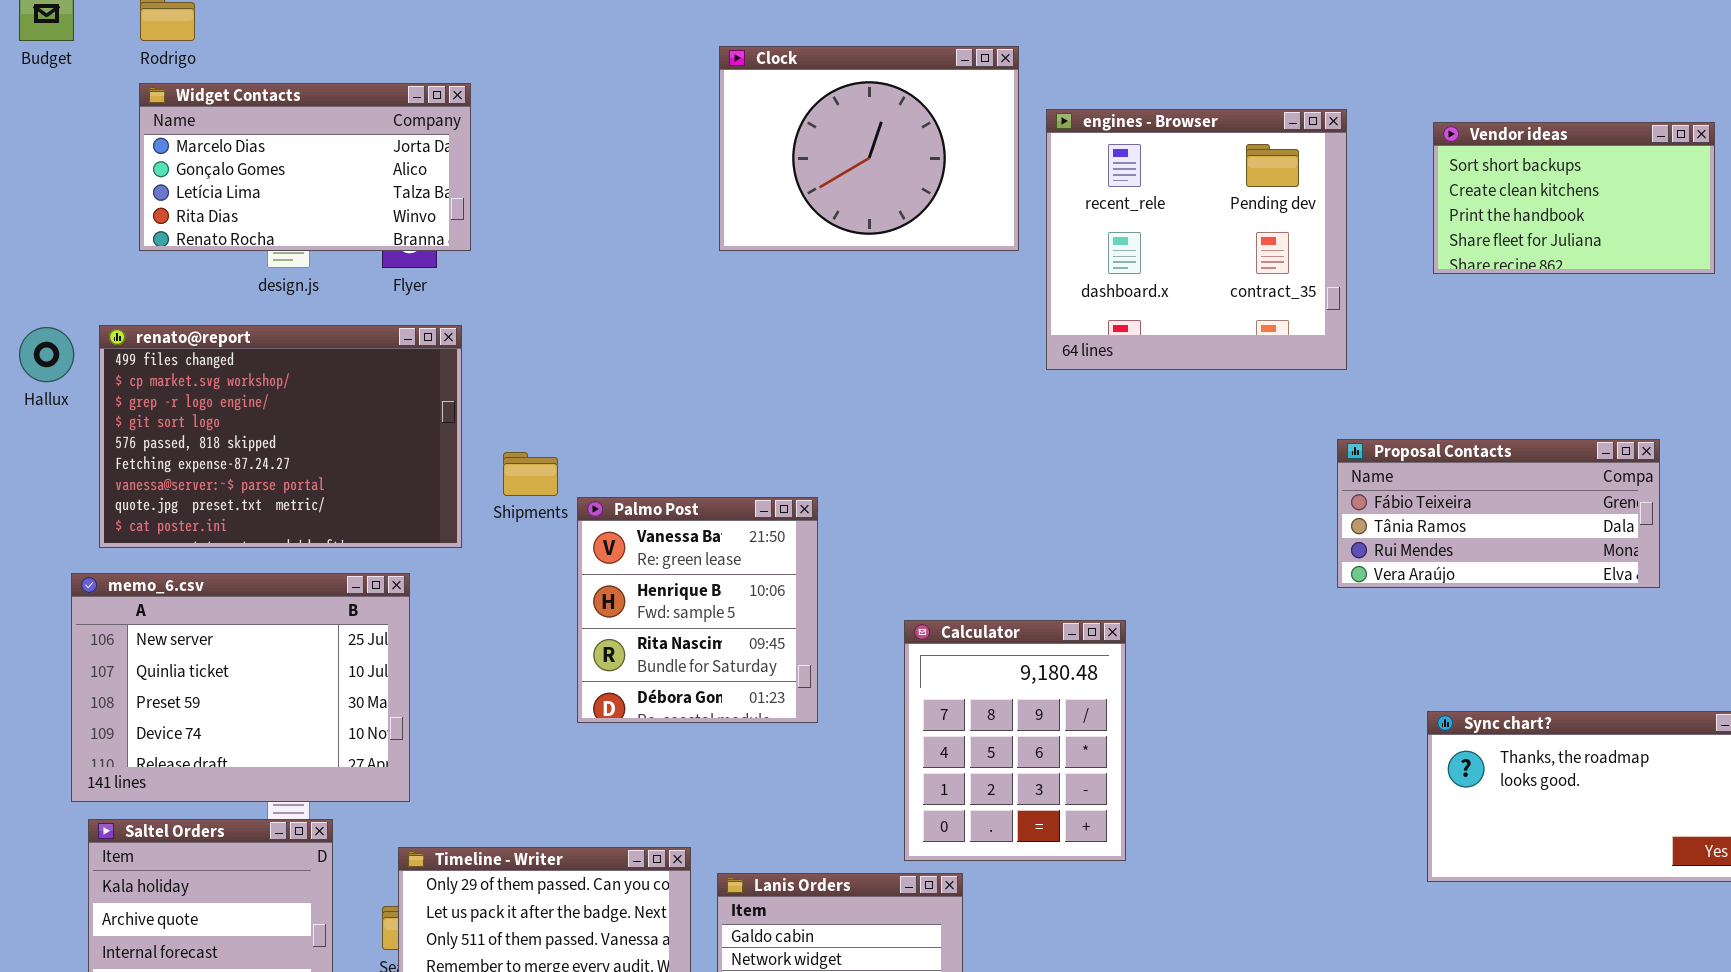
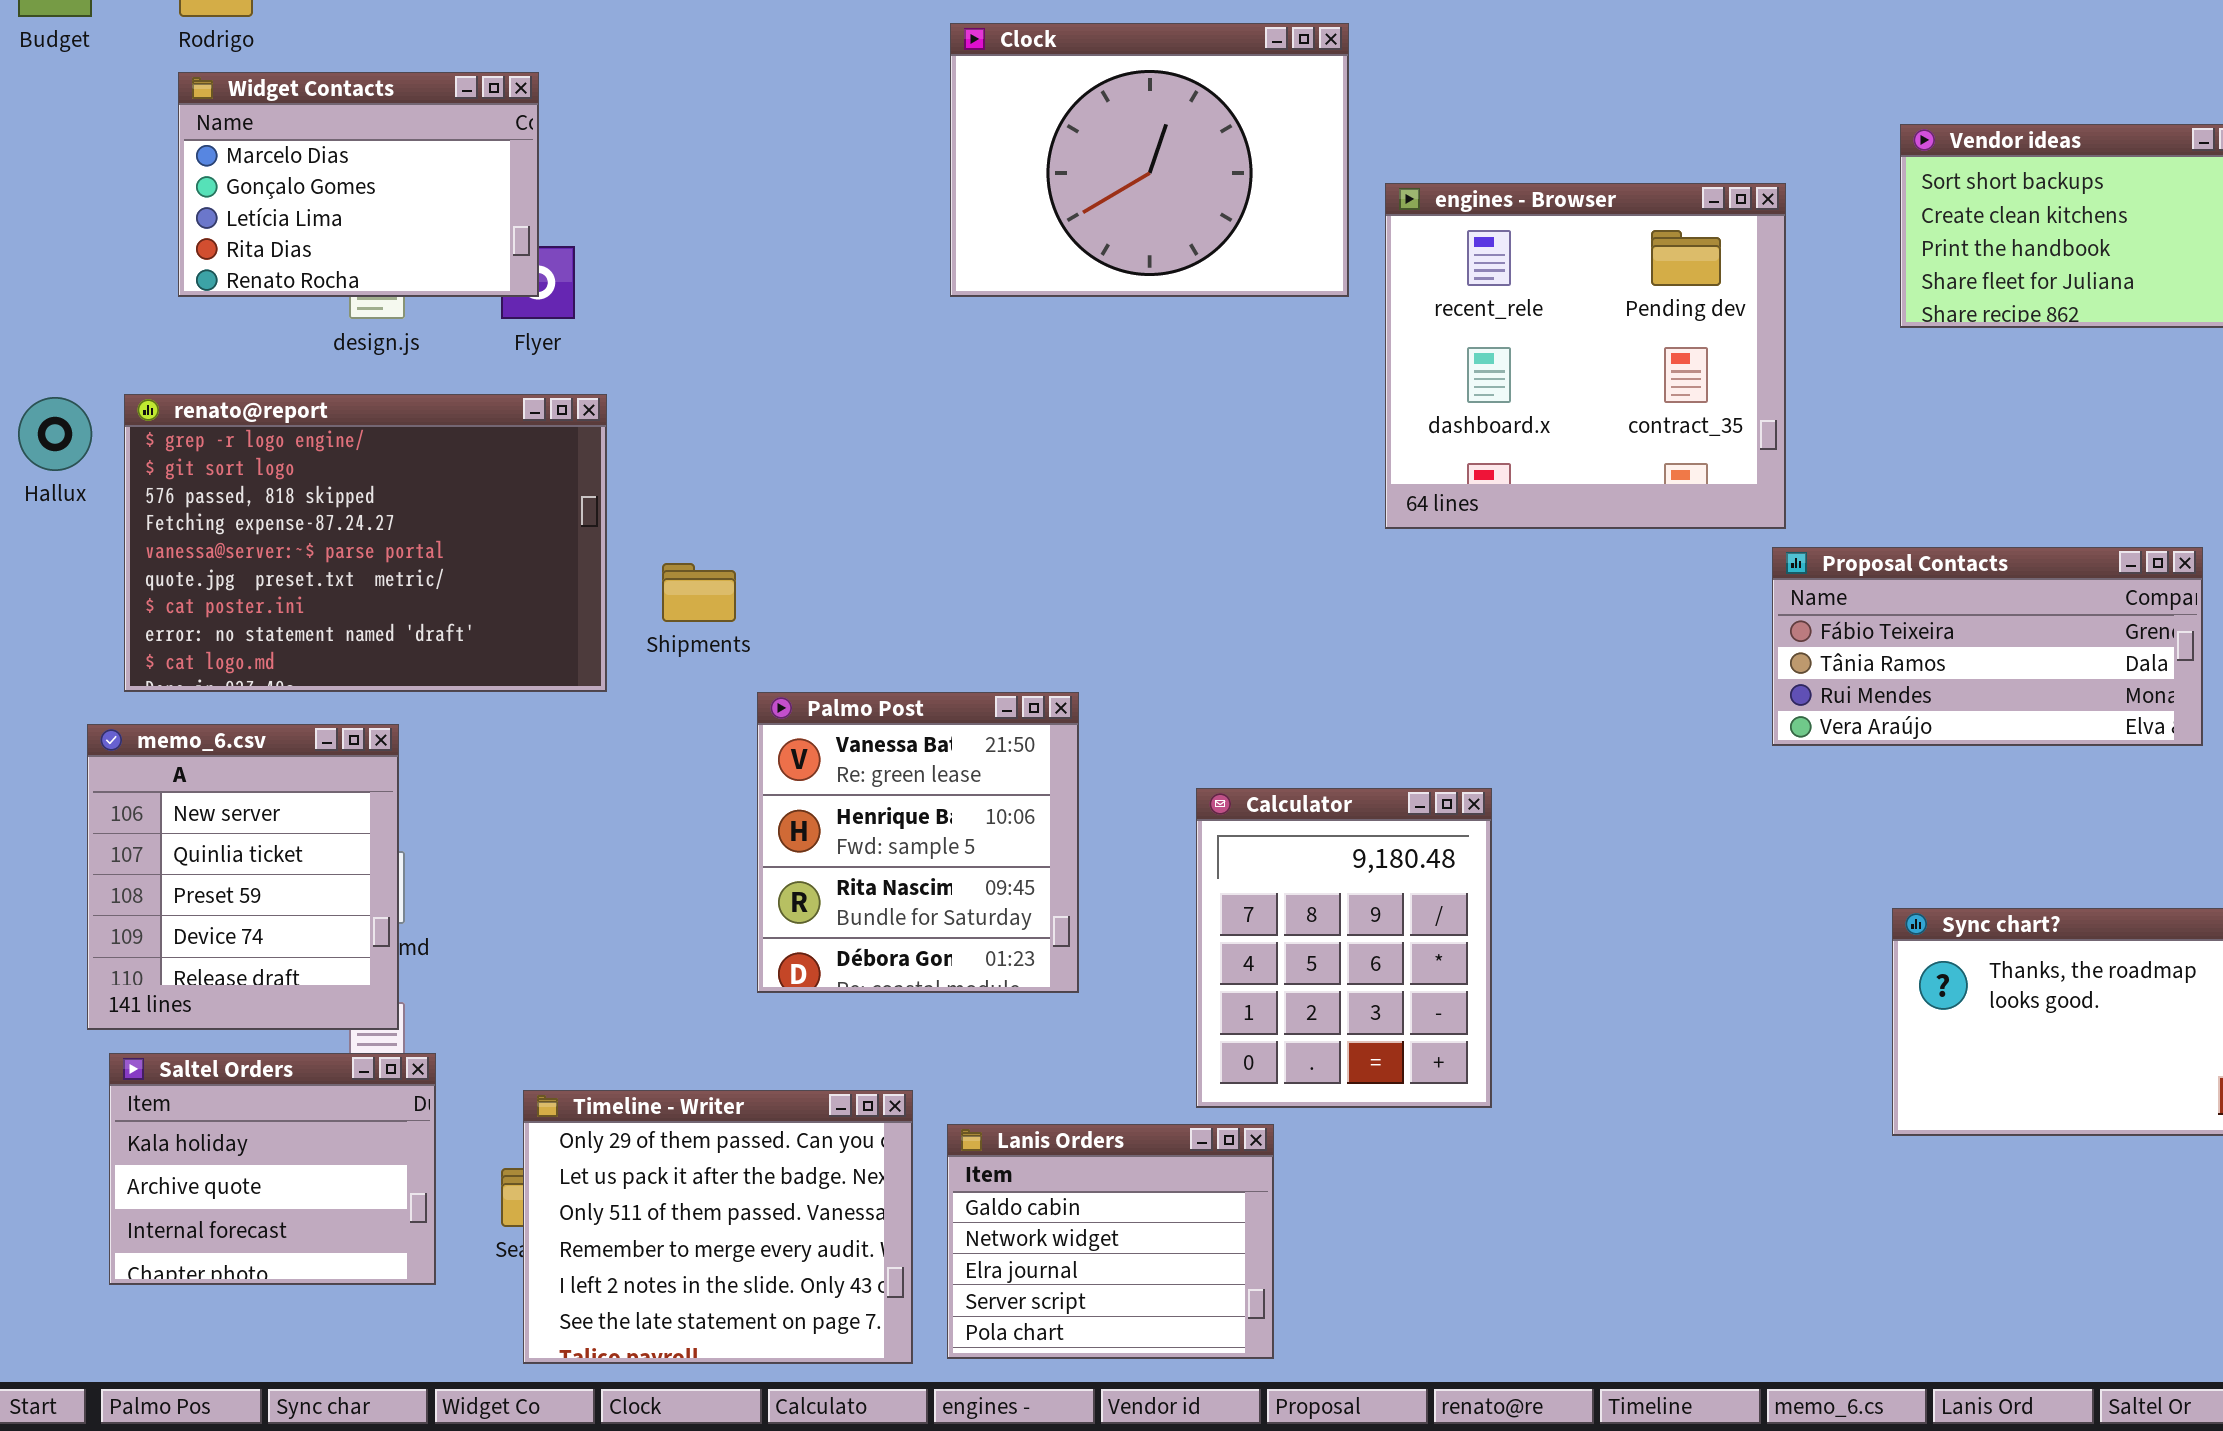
Widget Contacts: [139,83,471,251] -> [178,72,539,297], resized
engines - Browser: [1046,109,1347,370] -> [1385,183,1786,529], moved
renato@report: [99,325,462,548] -> [124,394,607,692], scrolled down 2 rows
Palmo Post: [577,497,818,723] -> [757,692,1079,993], moved
memo_6.csv: [71,573,410,802] -> [87,724,399,1030], resized

